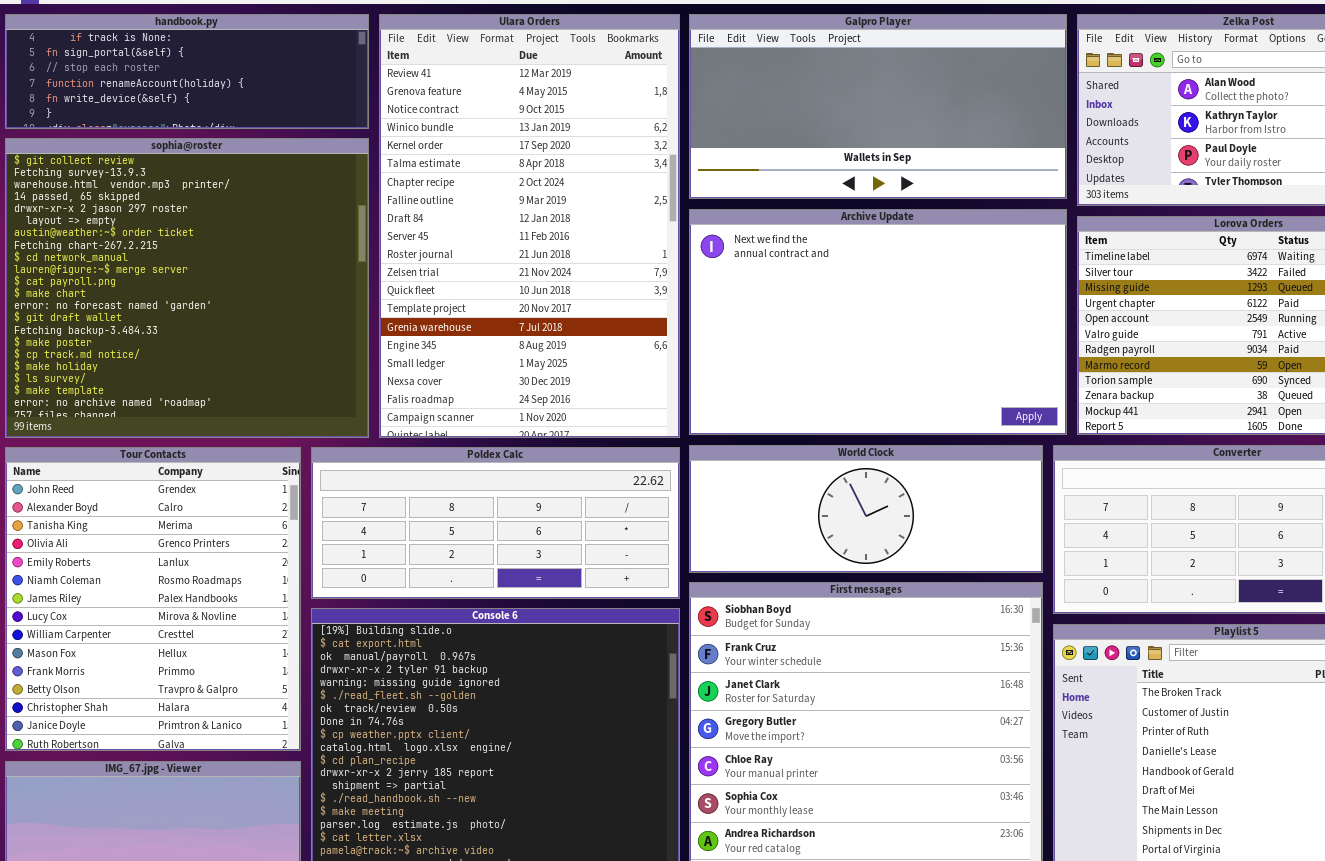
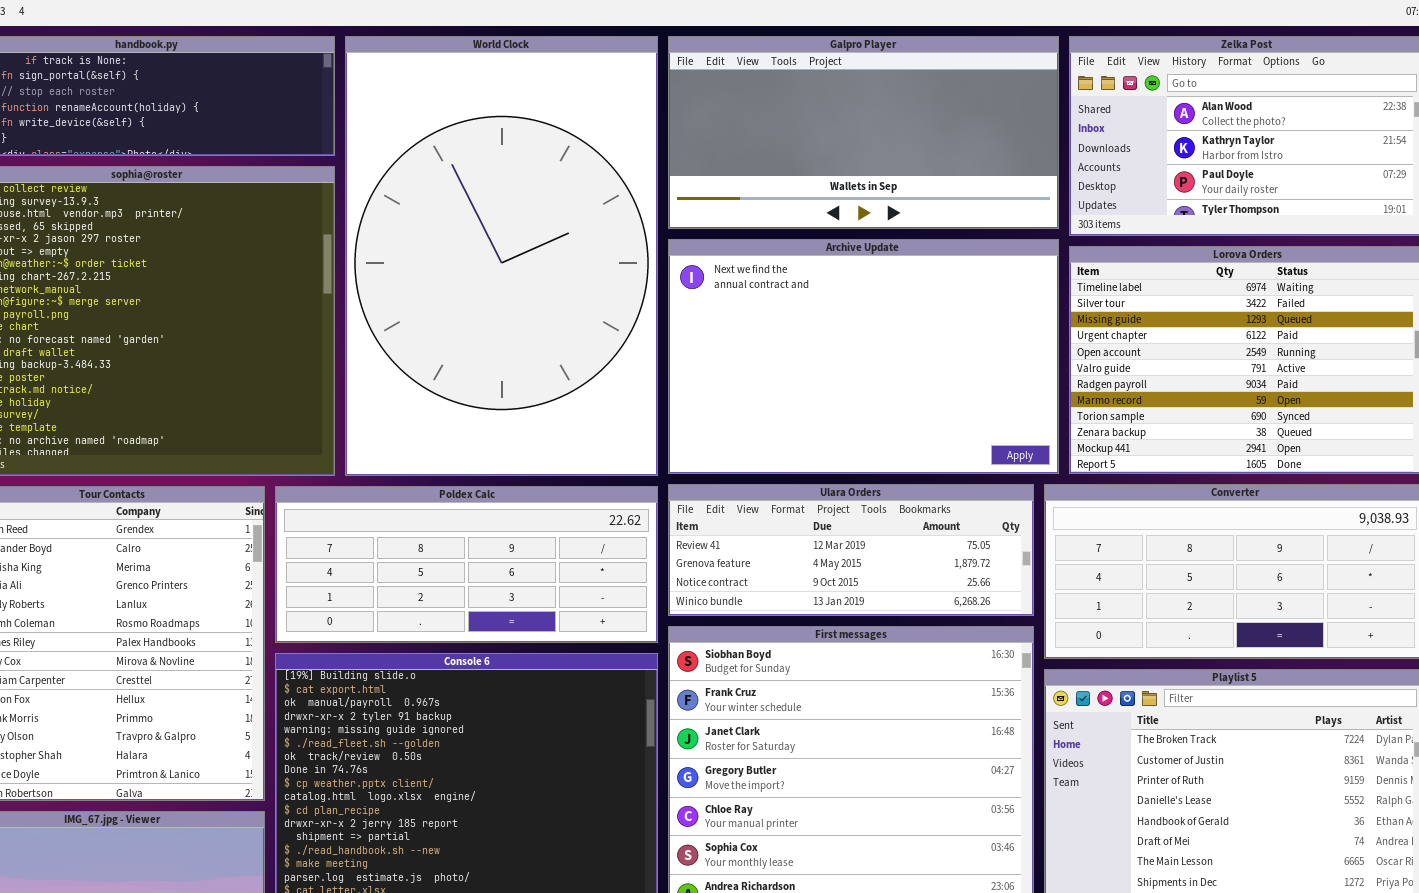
Ulara Orders: [379,14,680,438] -> [668,484,1034,616], moved, resized
World Clock: [689,445,1043,573] -> [345,36,658,476], moved, resized

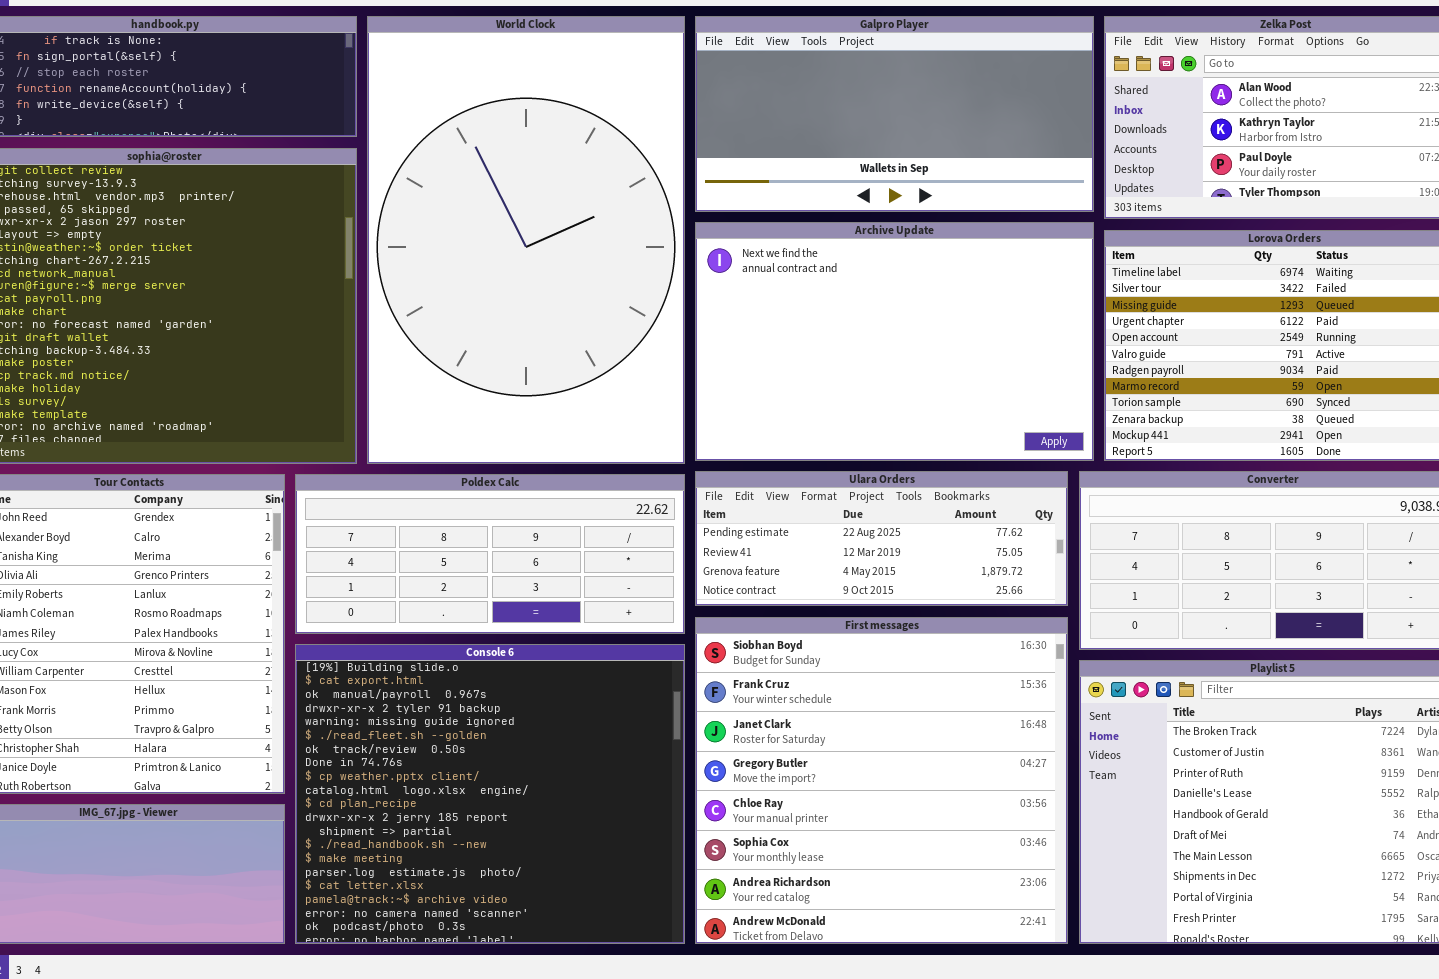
Ulara Orders: [668,484,1034,616] -> [695,471,1068,606], scrolled up 1 row

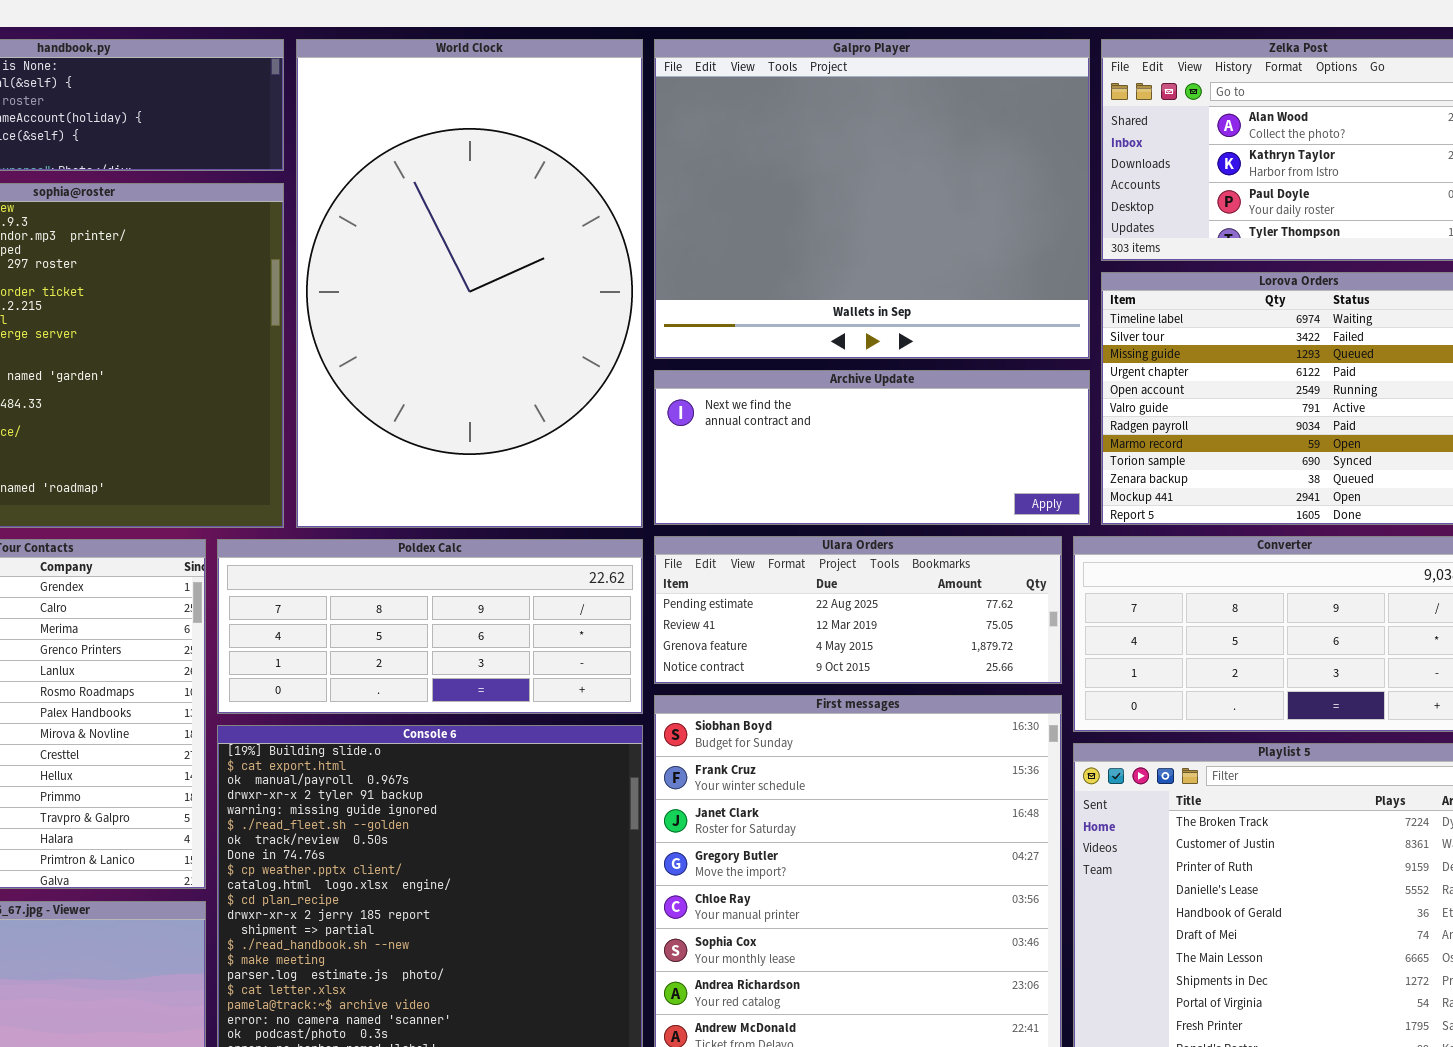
Galpro Player: [695,16,1094,212] -> [654,39,1090,359], resized
Archive Update: [695,222,1094,461] -> [654,370,1090,525], resized

